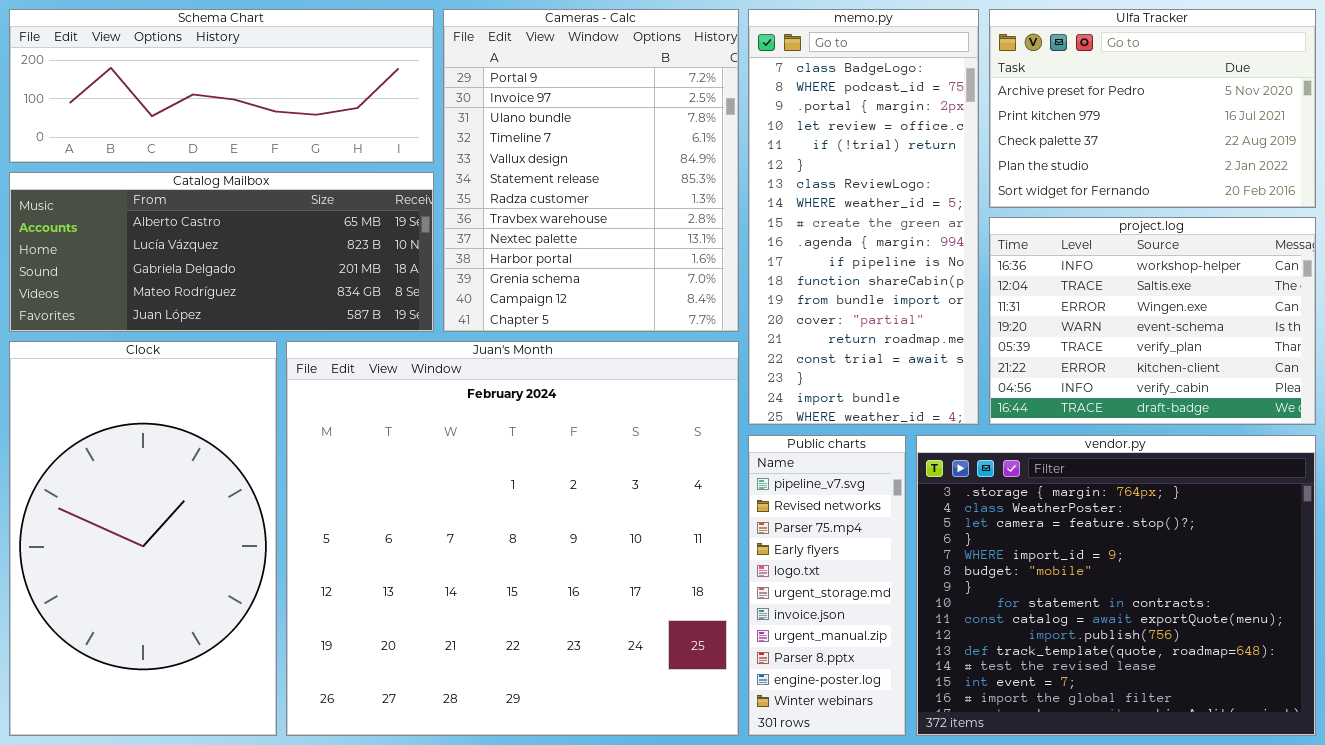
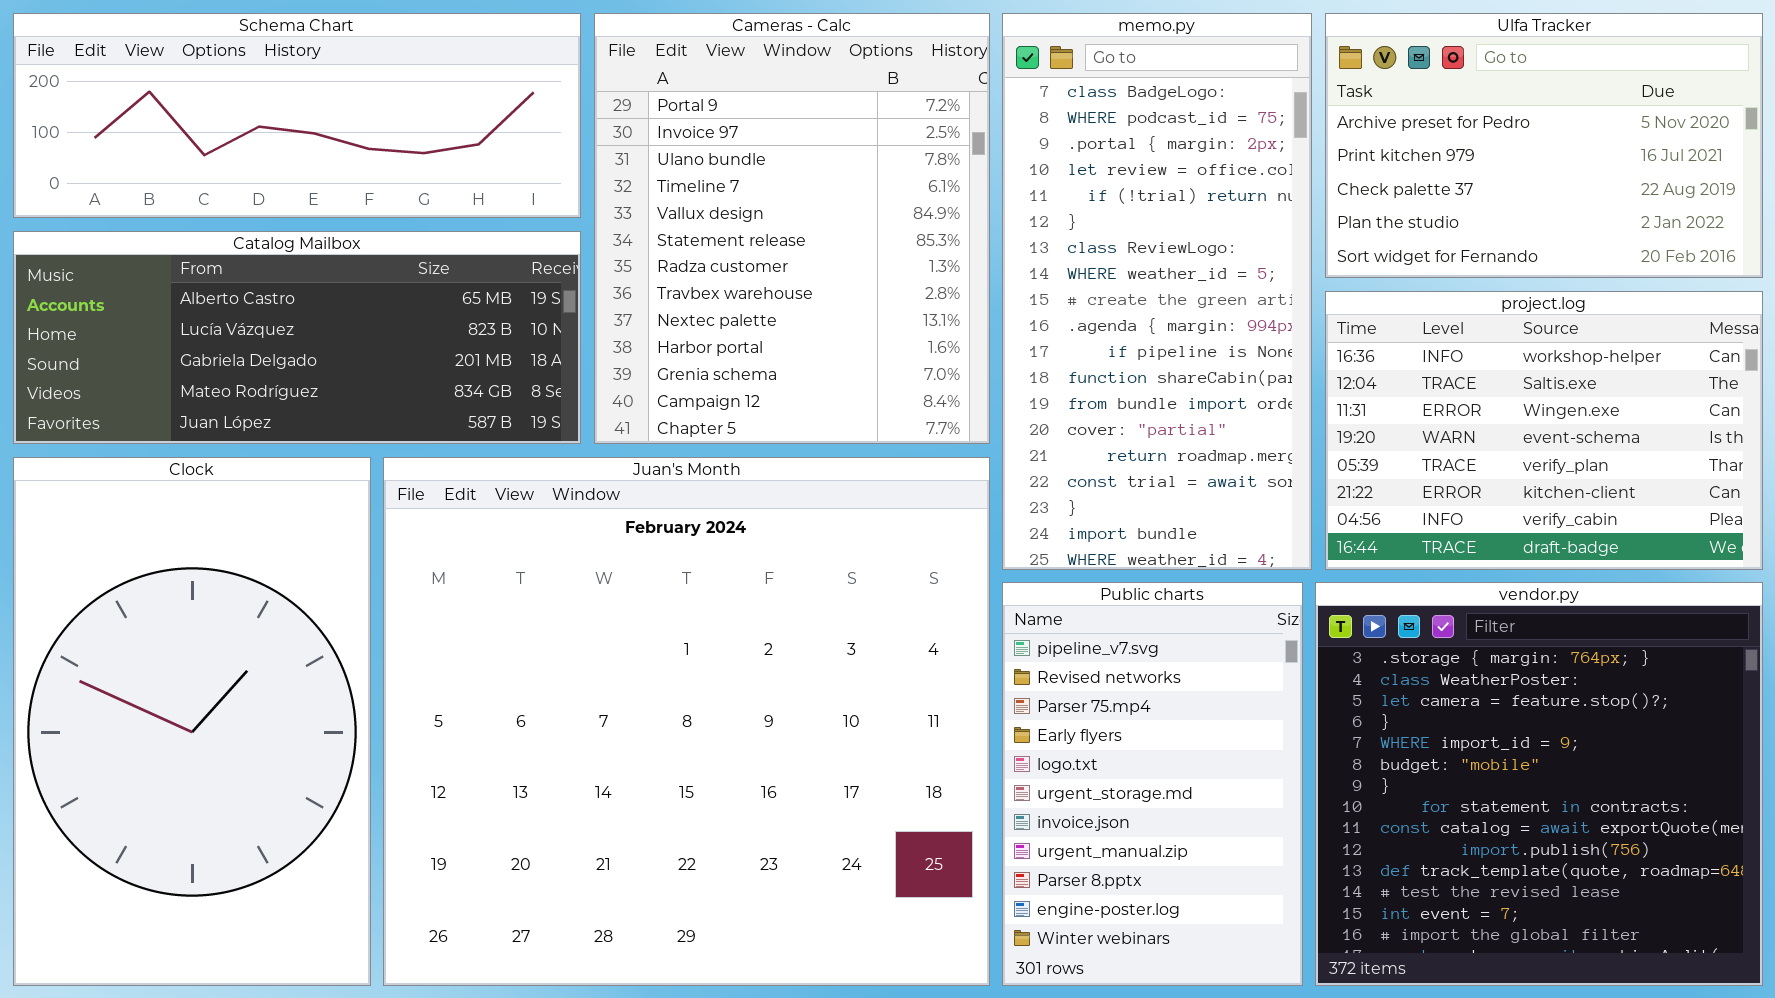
Public charts: [748,435,906,736] -> [1002,582,1303,986], resized
vendor.py: [916,435,1316,736] -> [1315,582,1763,986], resized

